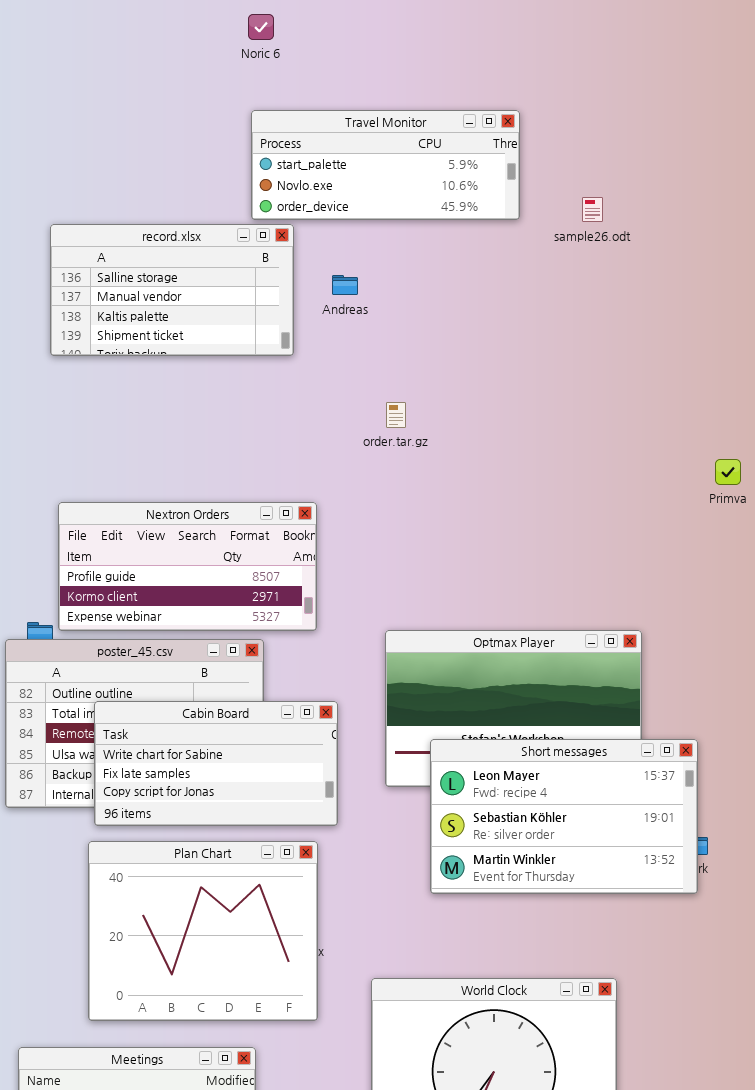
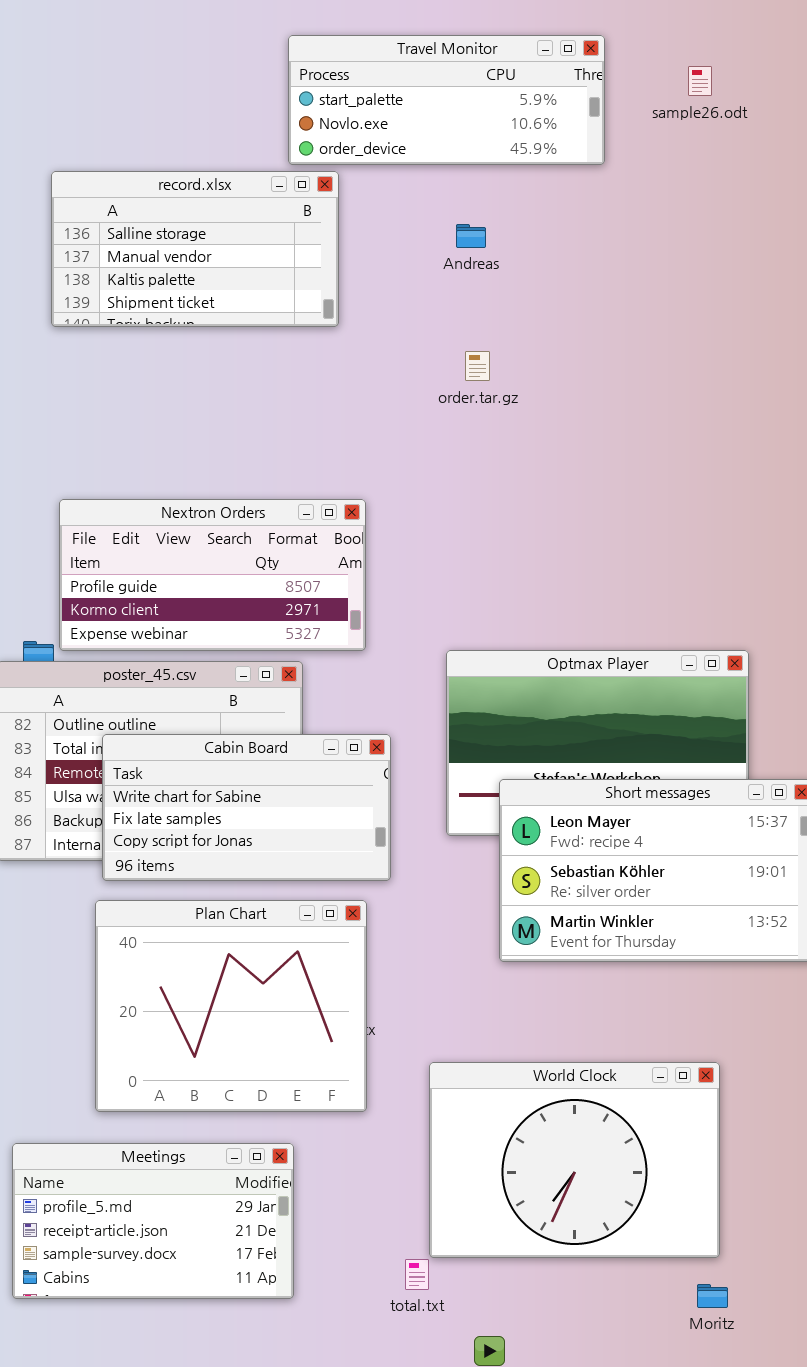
sample26.odt: [582,197,603,222] -> [688,66,712,96], moved
Andreas: [332,275,358,295] -> [456,224,486,248], moved
order.tar.gz: [386,402,406,428] -> [465,351,490,381], moved

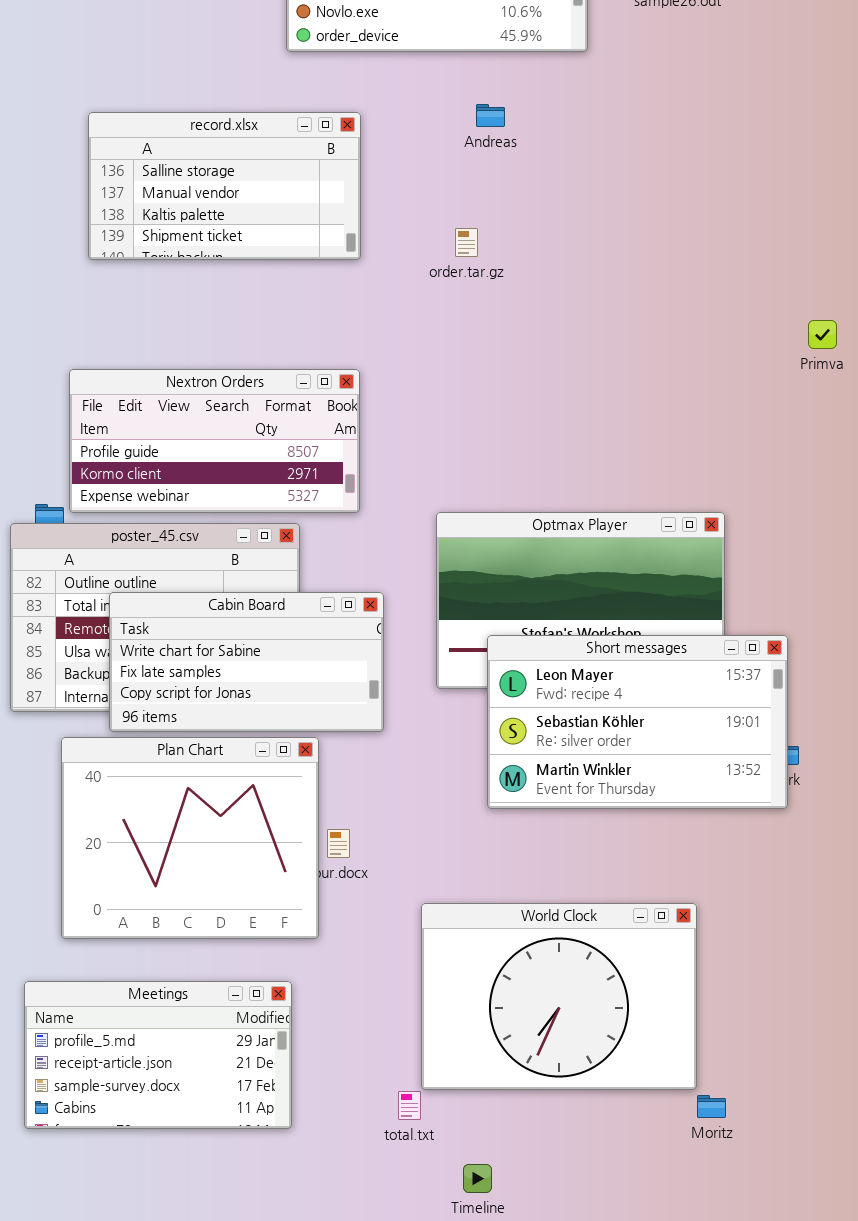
record.xlsx: [51,171,339,327] -> [88,112,361,260], moved
Andreas: [456,224,486,248] -> [476,104,505,127], moved
Plan Chart: [95,900,367,1112] -> [61,737,319,939], moved
Moritz: [697,1284,728,1308] -> [697,1095,726,1118], moved

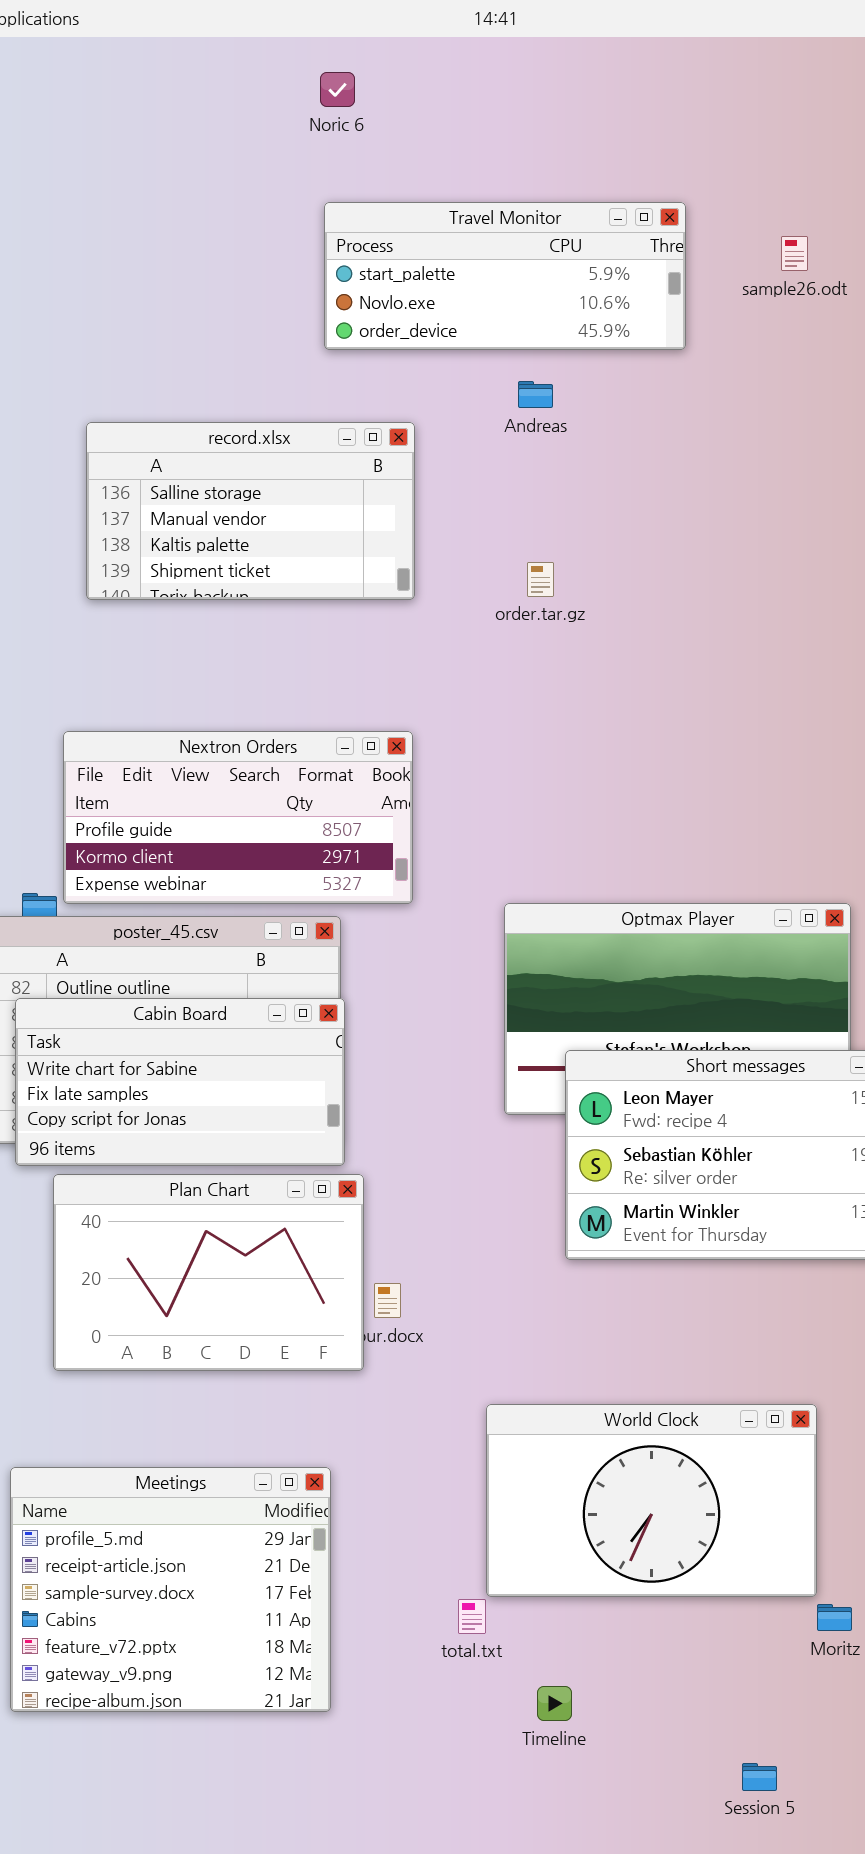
Andreas: [476,104,505,127] -> [518,381,553,408], moved
Cabin Board: [109,592,384,732] -> [15,998,345,1166], moved
Plan Chart: [61,737,319,939] -> [53,1174,364,1371], resized
World Clock: [421,903,697,1090] -> [486,1404,817,1597], resized
Meetings: [24,981,292,1129] -> [10,1467,331,1712], resized

